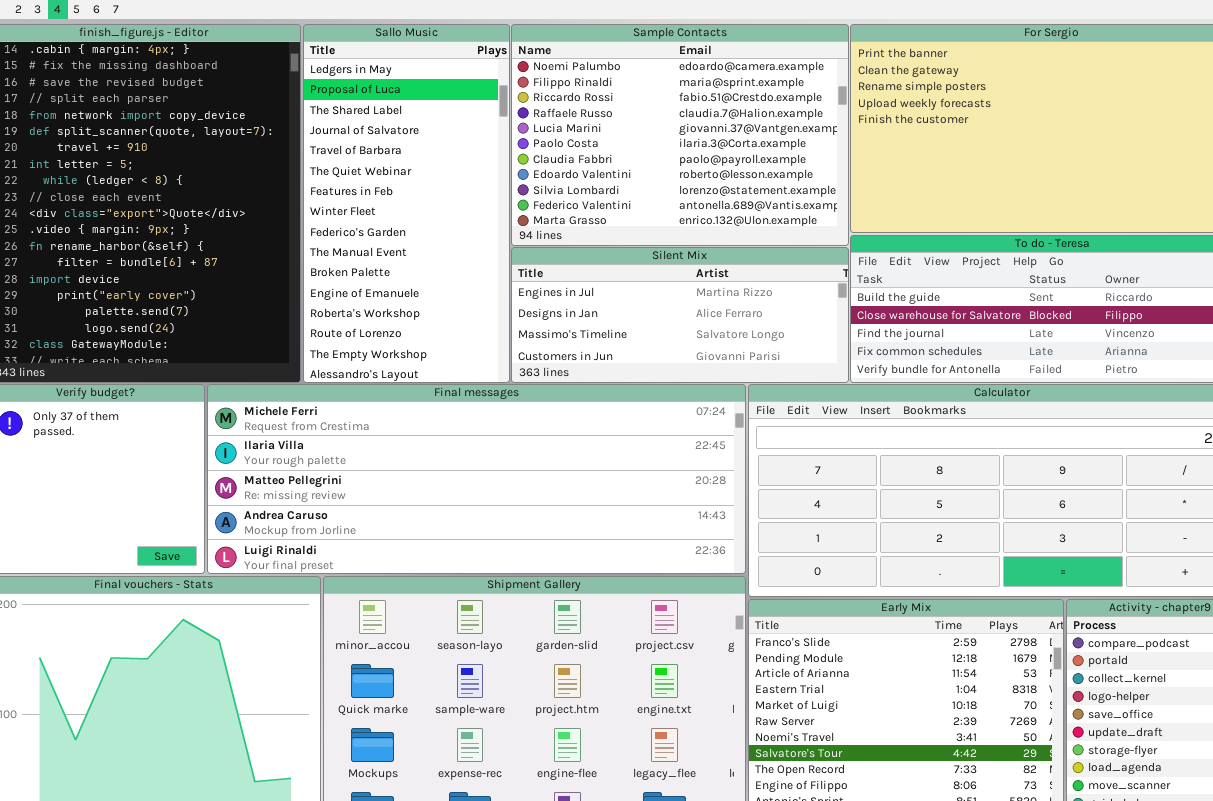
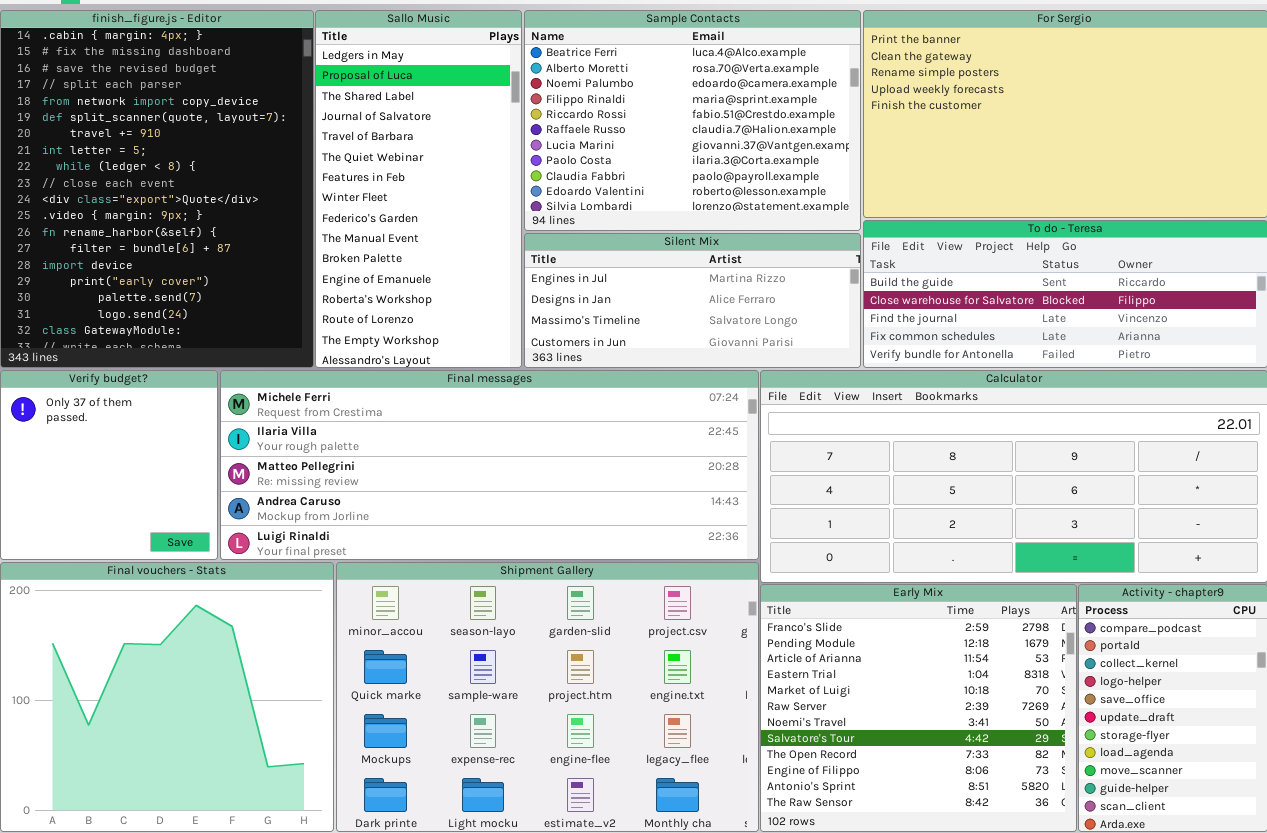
Sample Contacts: [511,24,849,246] -> [524,10,861,231], scrolled up 2 rows

